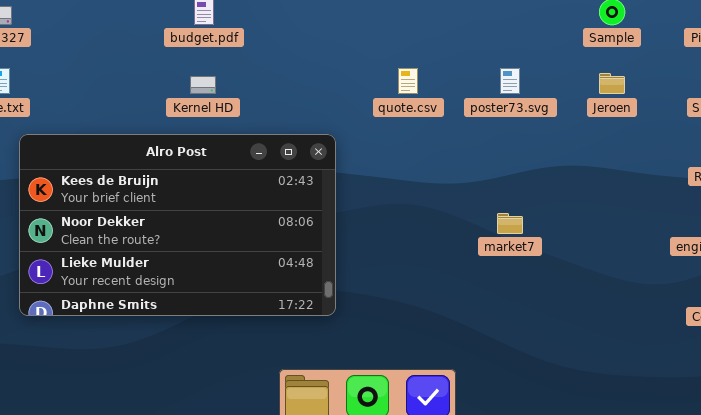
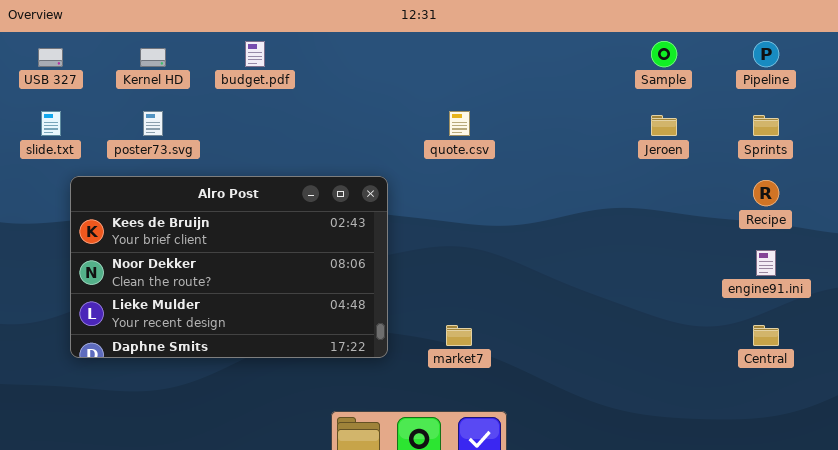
poster73.svg: [500,68,520,94] -> [143,111,163,136], moved
Kernel HD: [190,76,216,94] -> [140,48,166,67], moved
market7: [497,213,523,234] -> [446,325,472,346], moved

